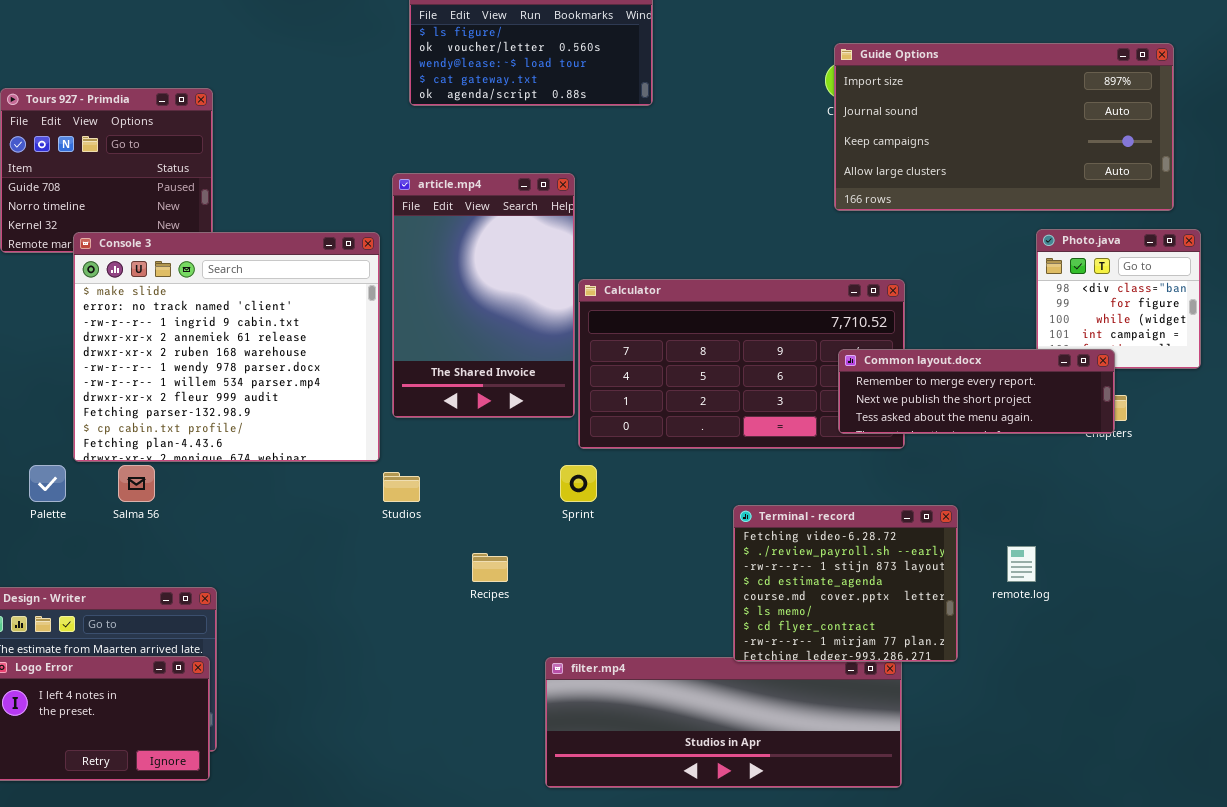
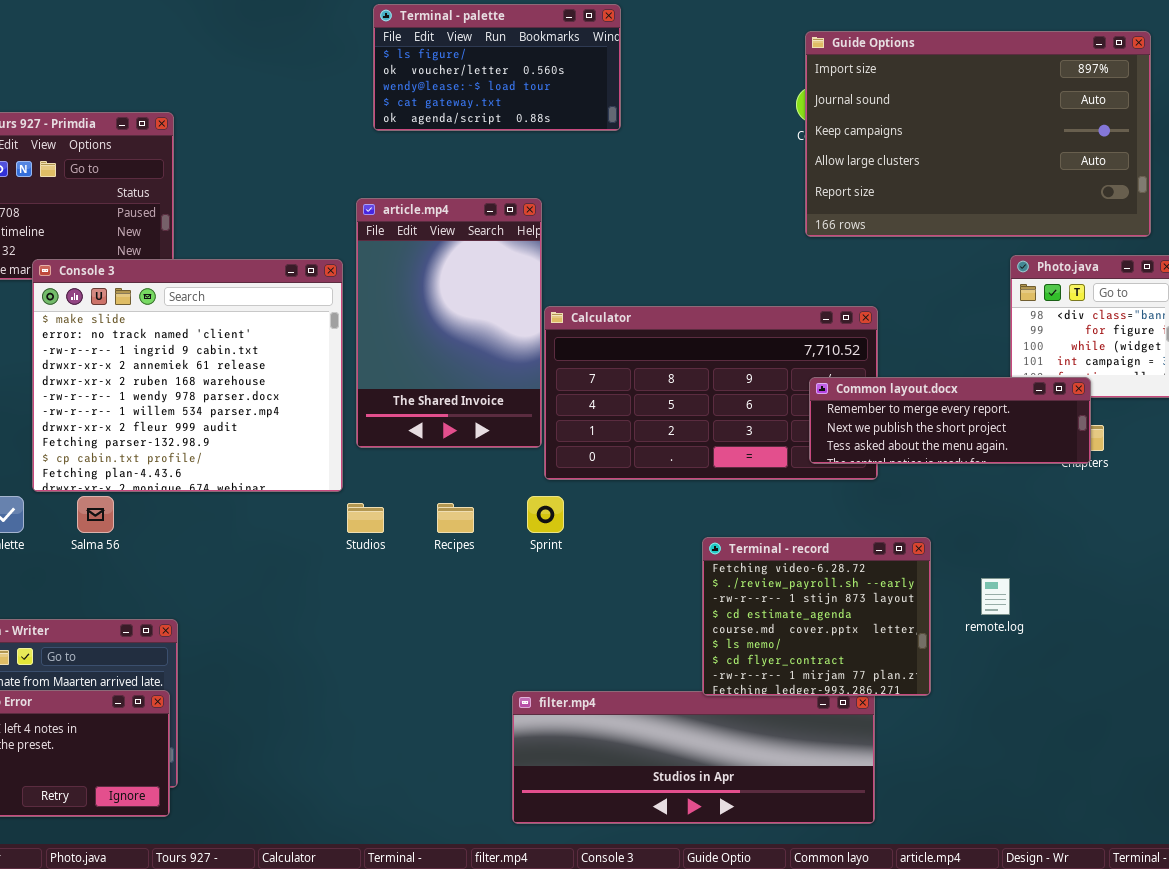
Guide Options: [834,43,1174,211] -> [805,31,1151,237], resized
Recipes: [472,553,508,582] -> [437,503,474,533], moved

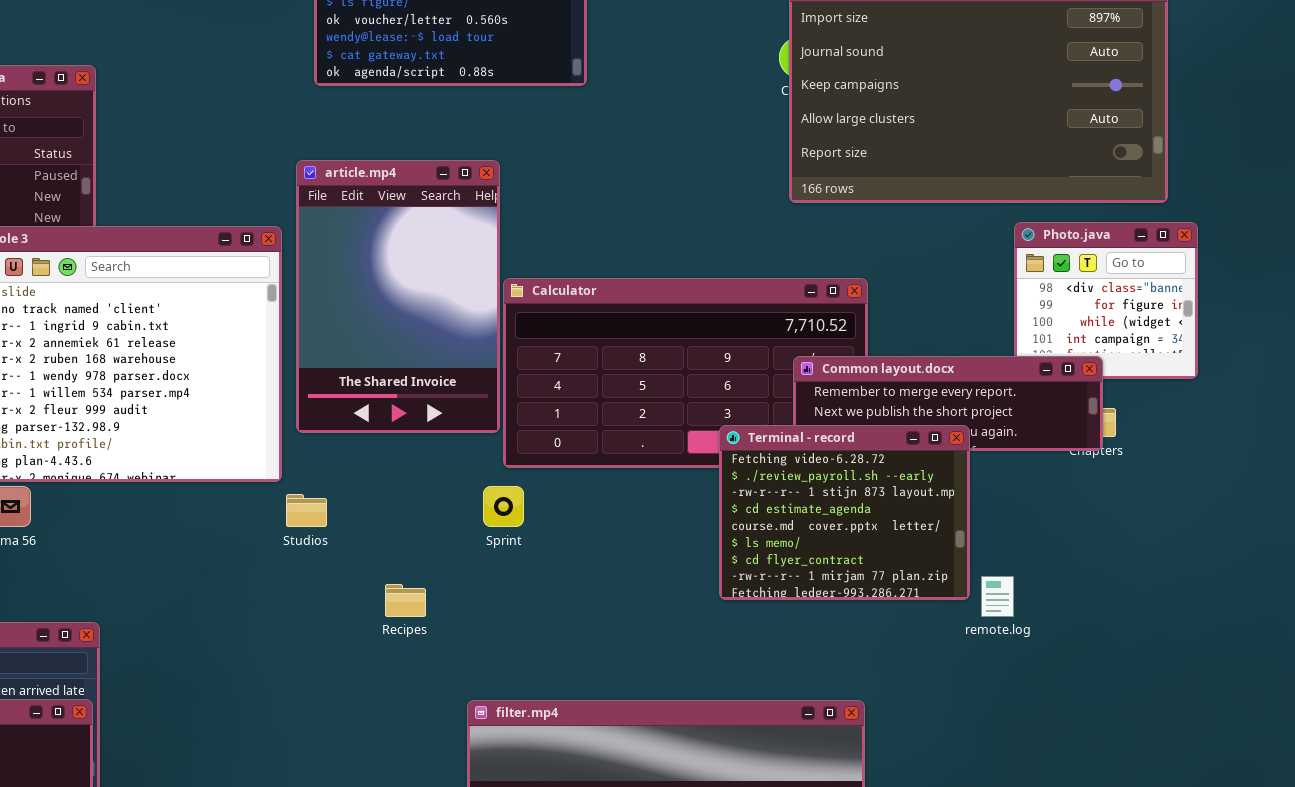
Recipes: [437,503,474,533] -> [385,584,426,617], moved
Terminal - record: [702,537,931,696] -> [719,425,970,600], moved

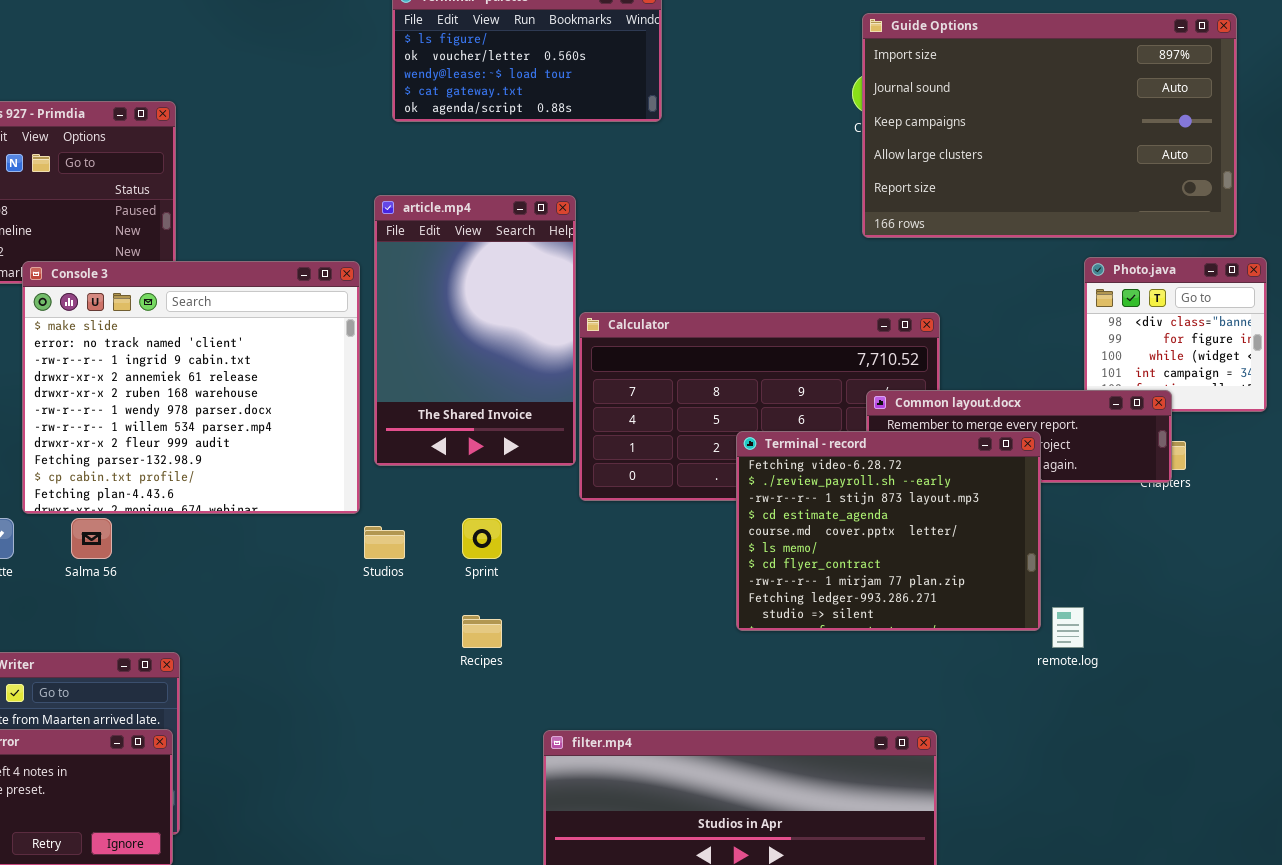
Terminal - record: [719,425,970,600] -> [736,431,1041,631], resized
Sprint: [483,486,524,527] -> [462,518,502,559], moved

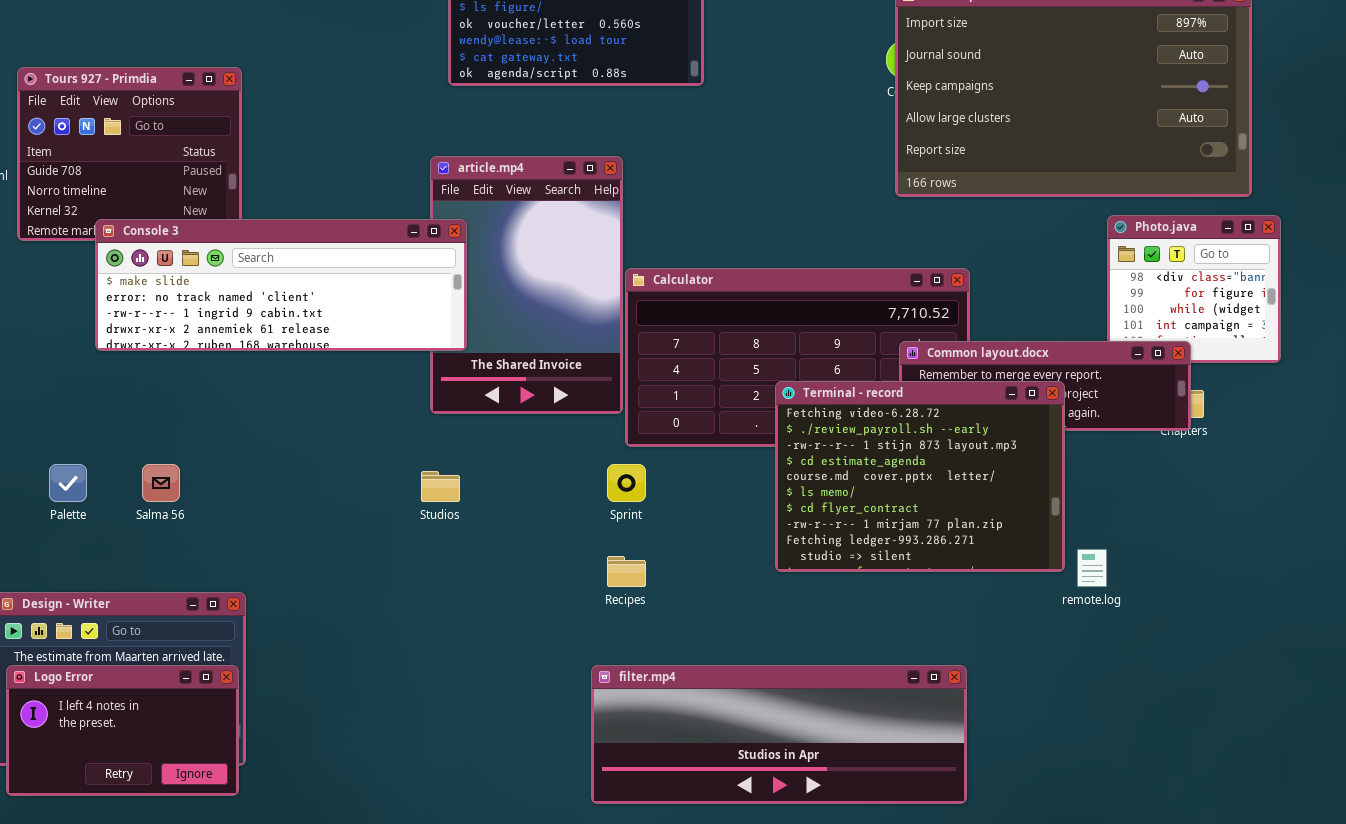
Console 3: [22,261,360,514] -> [95,219,467,351], resized
Sprint: [462,518,502,559] -> [607,464,646,502], moved
Recipes: [462,615,502,648] -> [607,556,646,587], moved

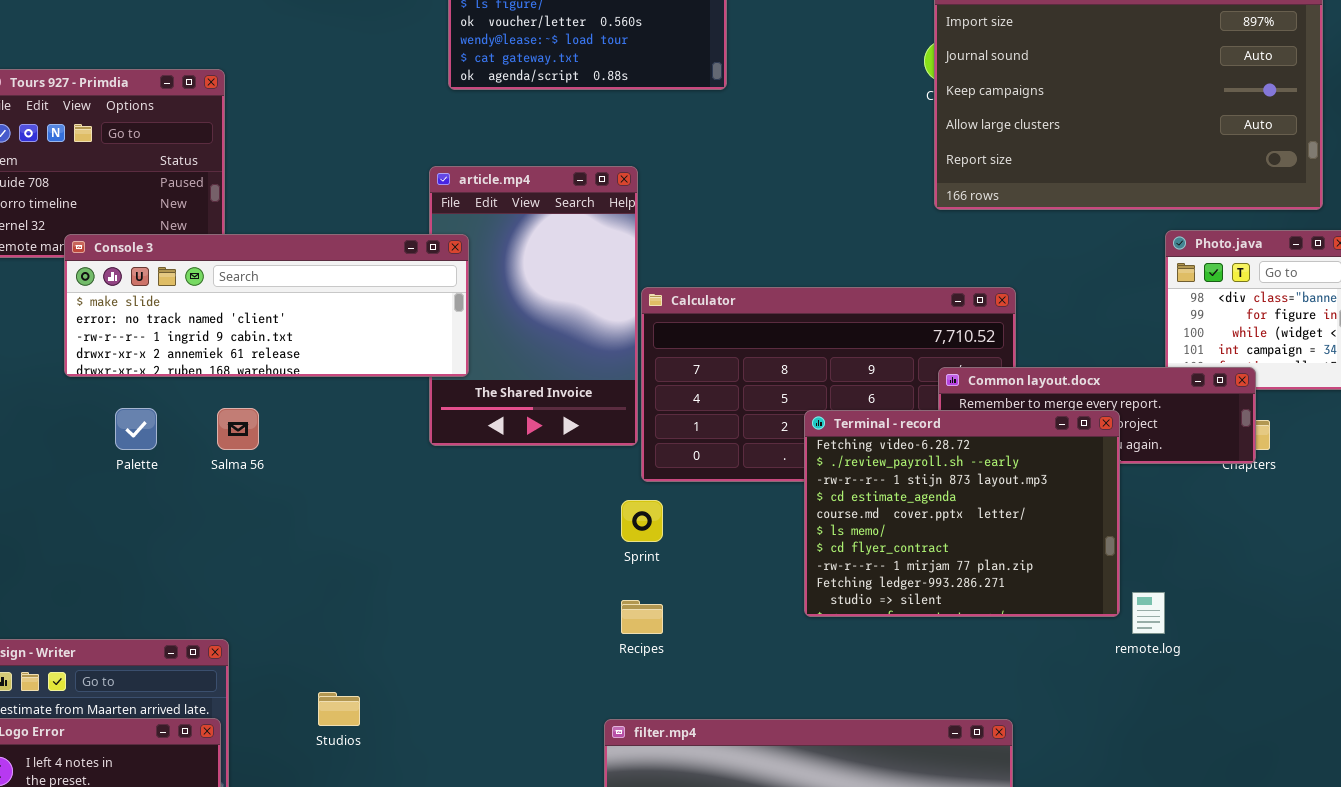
Palette: [49,464,87,502] -> [115,408,157,450], moved
Salma 56: [142,464,180,502] -> [217,408,259,450], moved
Studios: [421,471,460,502] -> [318,692,360,726], moved

